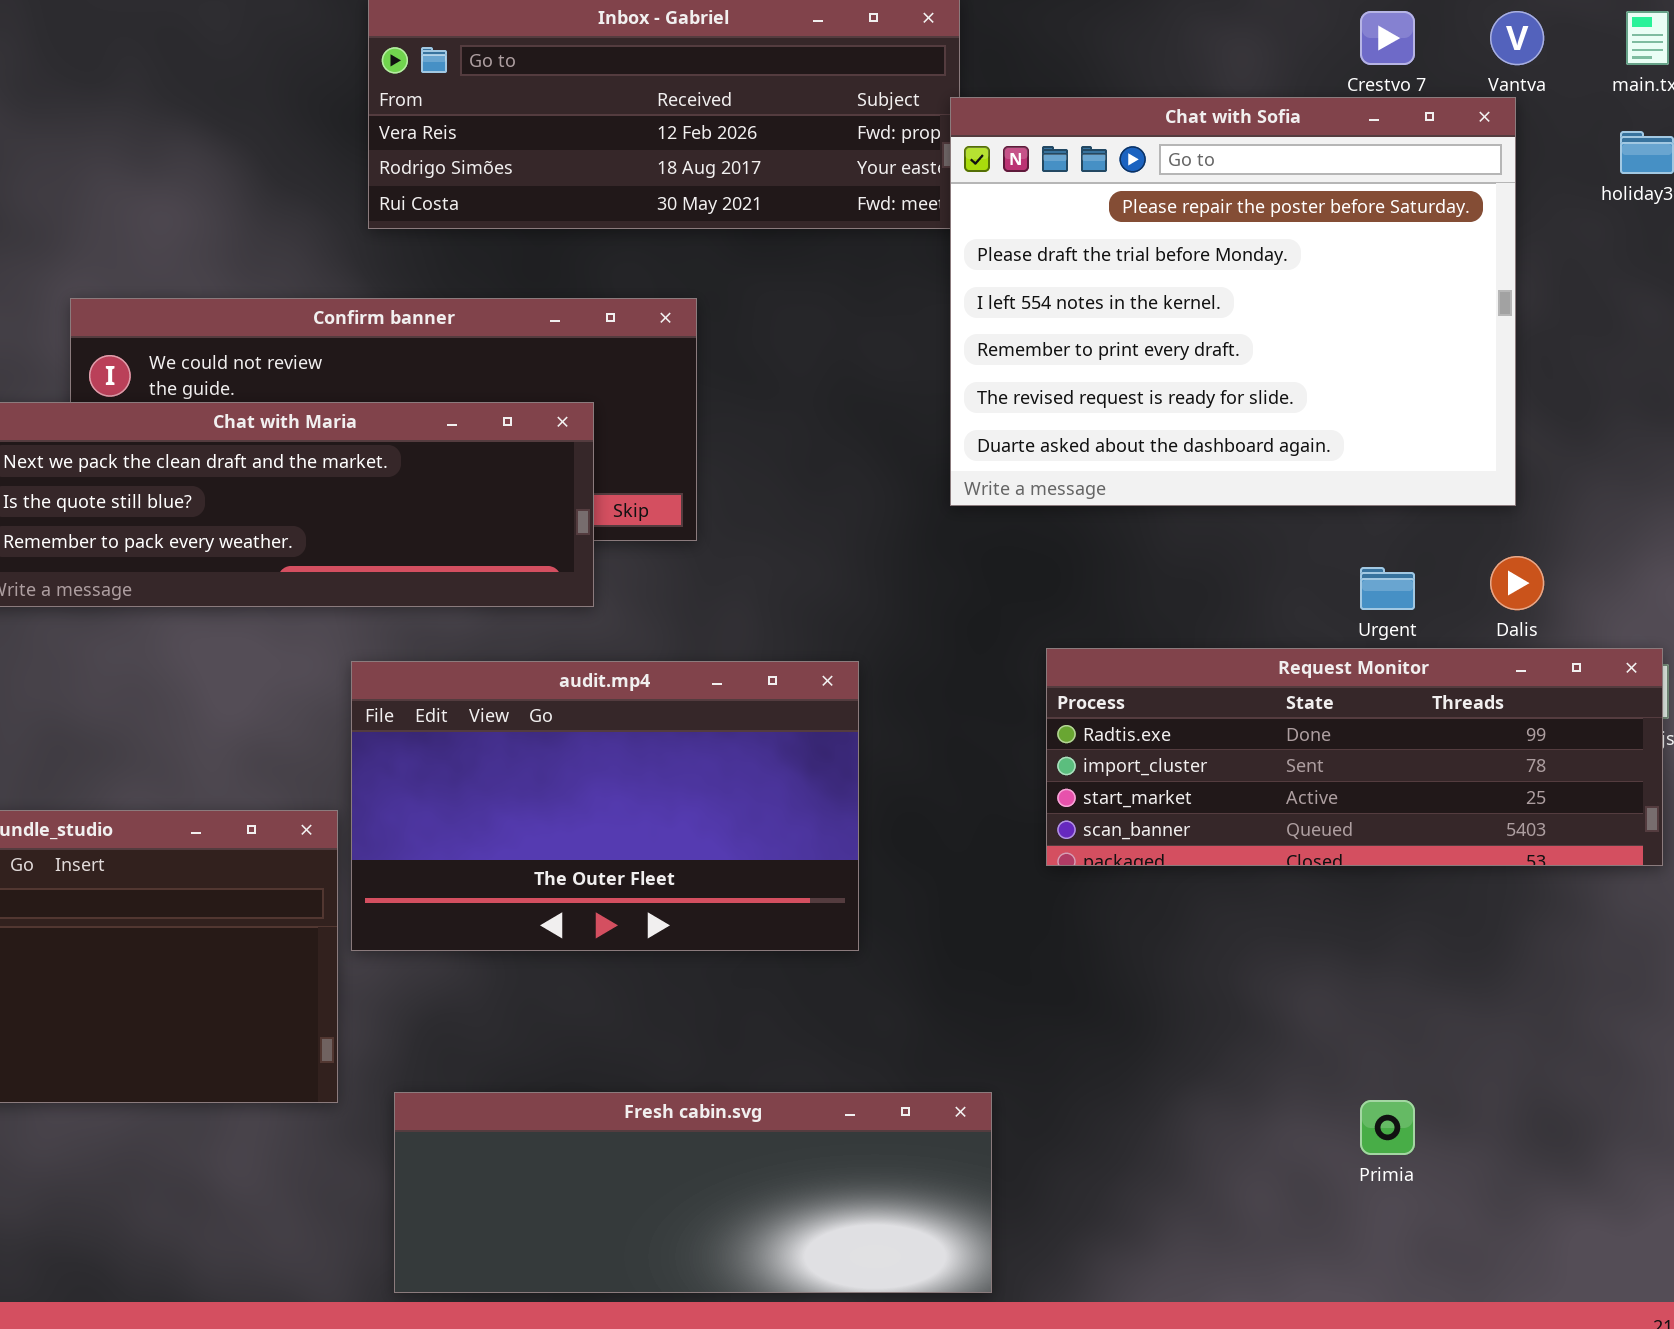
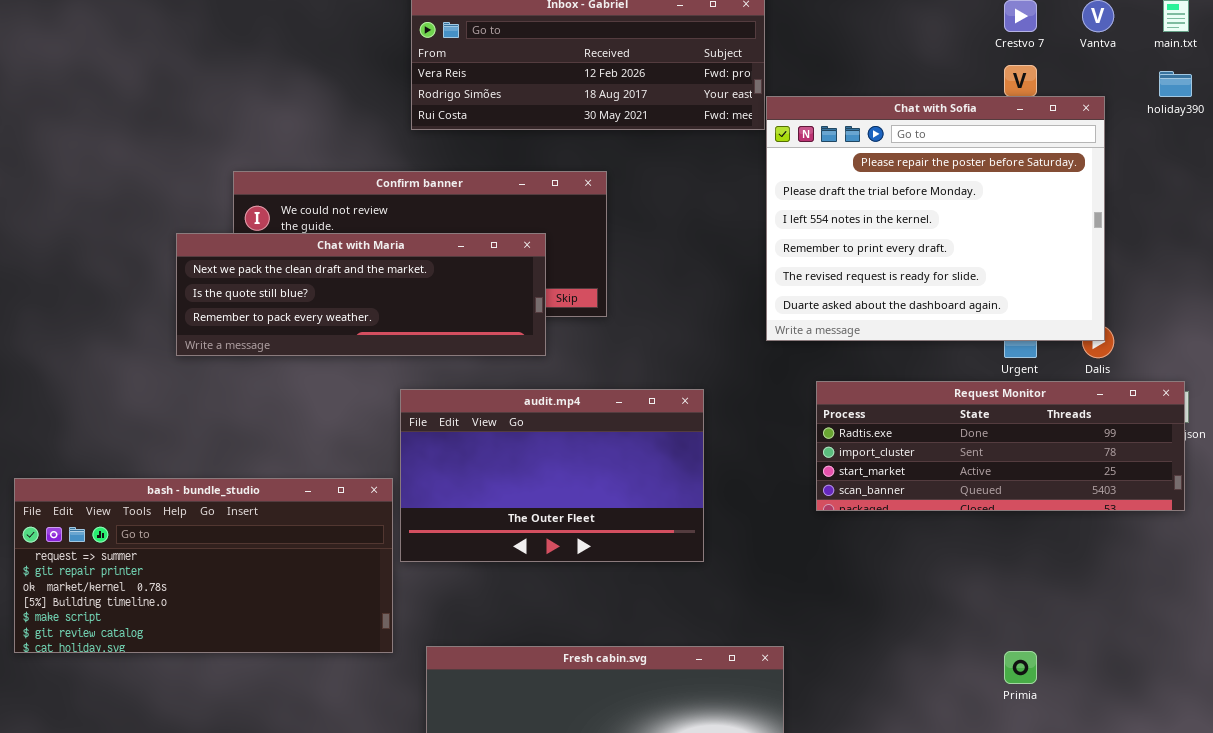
Chat with Sofia: [950,97,1516,506] -> [766,96,1105,341], moved

